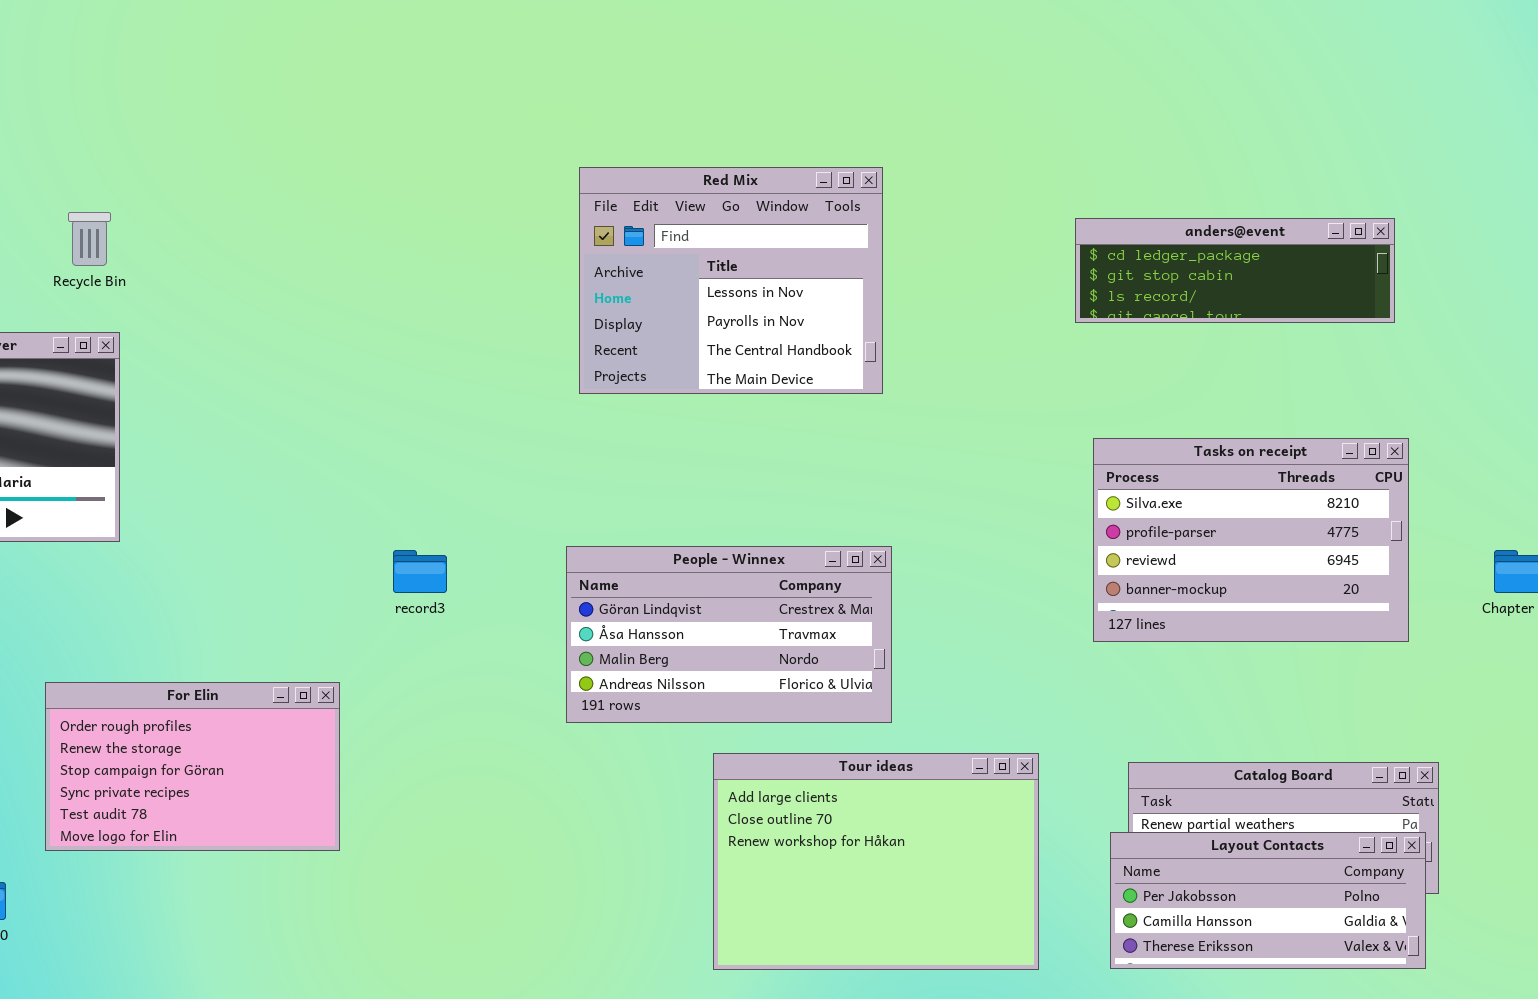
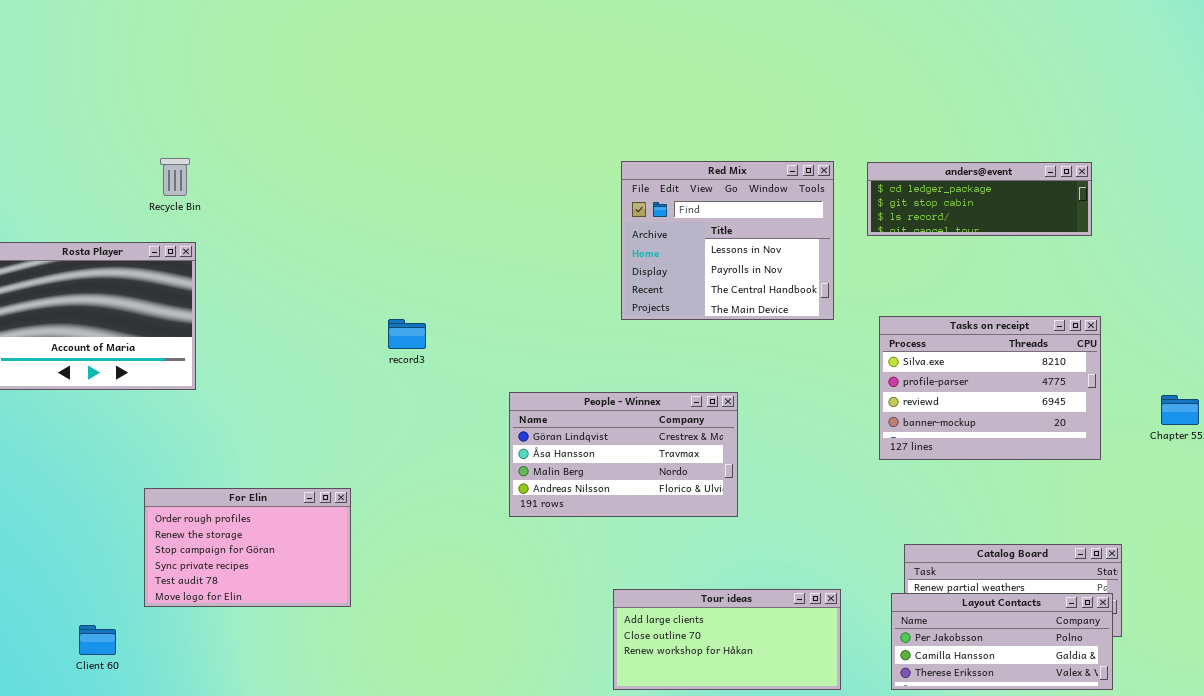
Red Mix: [579,167,883,394] -> [621,161,834,320], moved
record3: [393,550,447,593] -> [388,319,426,349], moved
Tour ideas: [713,753,1039,970] -> [613,589,841,690], resized

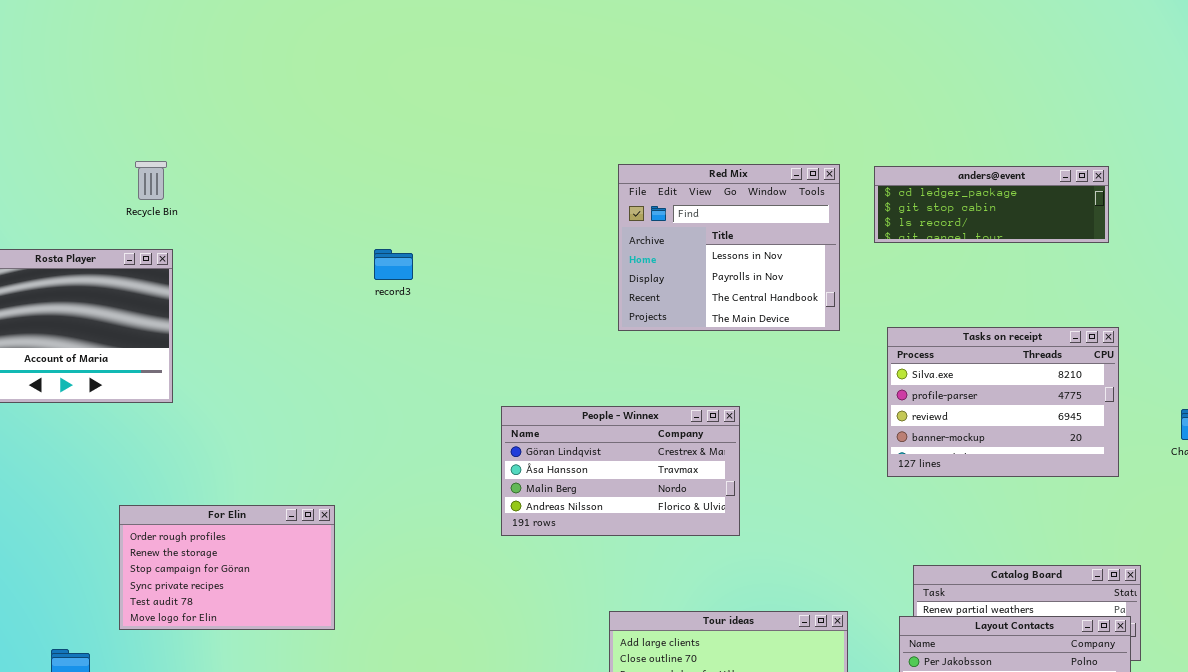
record3: [388,319,426,349] -> [374,249,413,280], moved

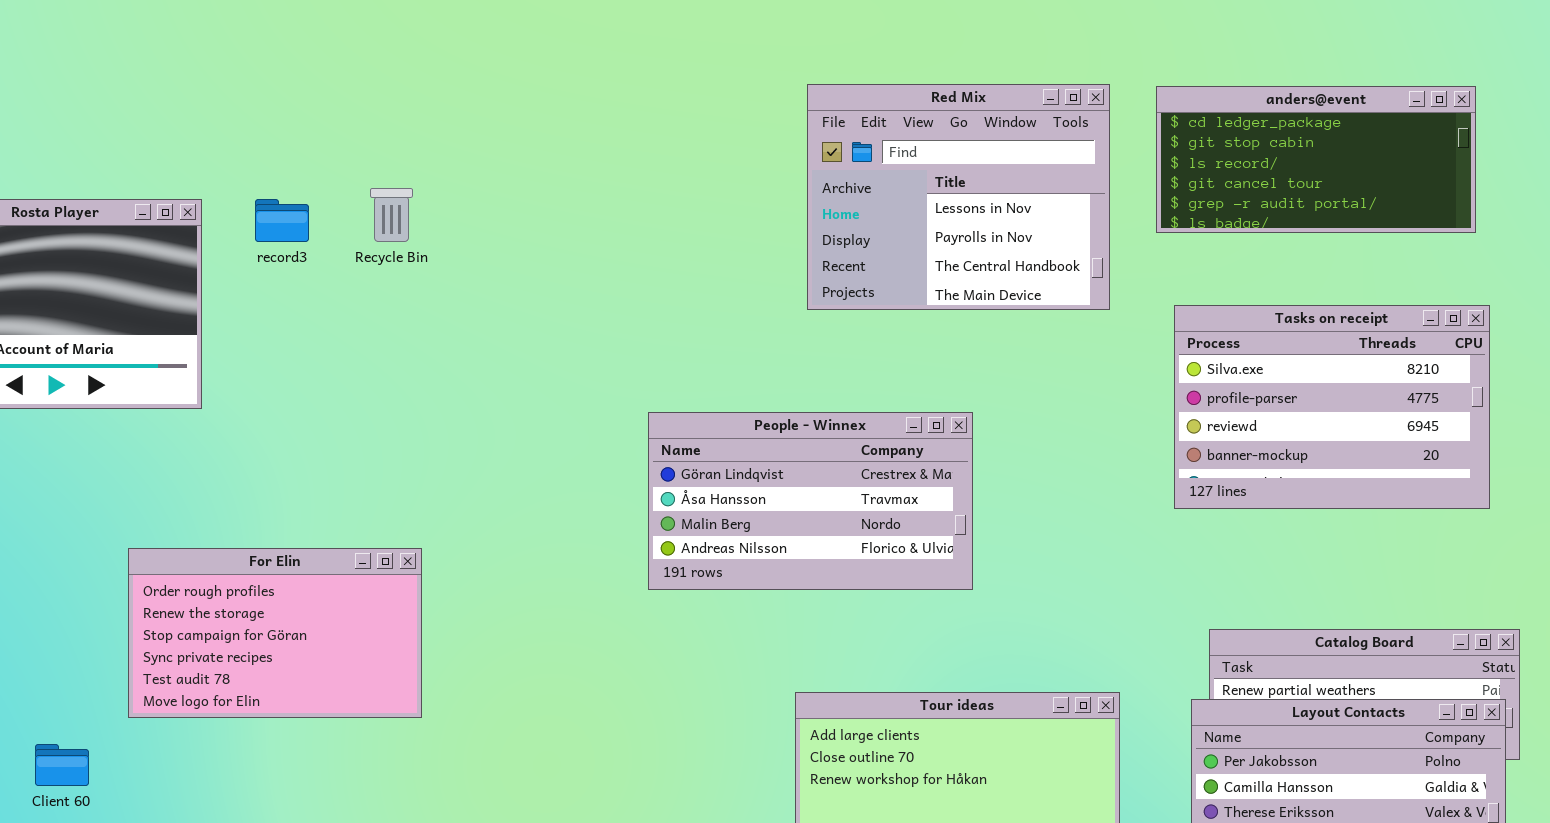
Recycle Bin: [135,161,167,200] -> [370,188,413,242], moved
anders@event: [874,166,1109,243] -> [1156,86,1476,233], resized
record3: [374,249,413,280] -> [255,199,309,242], moved

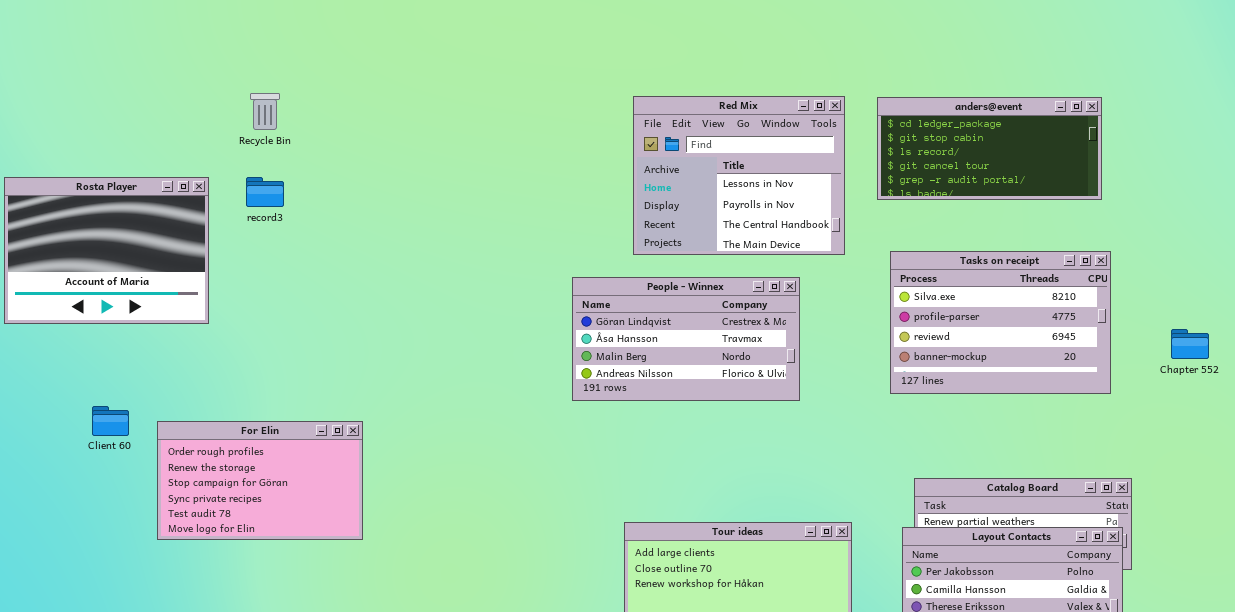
Recycle Bin: [370,188,413,242] -> [250,93,280,130], moved
People - Winnex: [648,412,973,590] -> [572,277,800,401], moved
Client 60: [35,744,89,786] -> [92,406,129,436], moved

